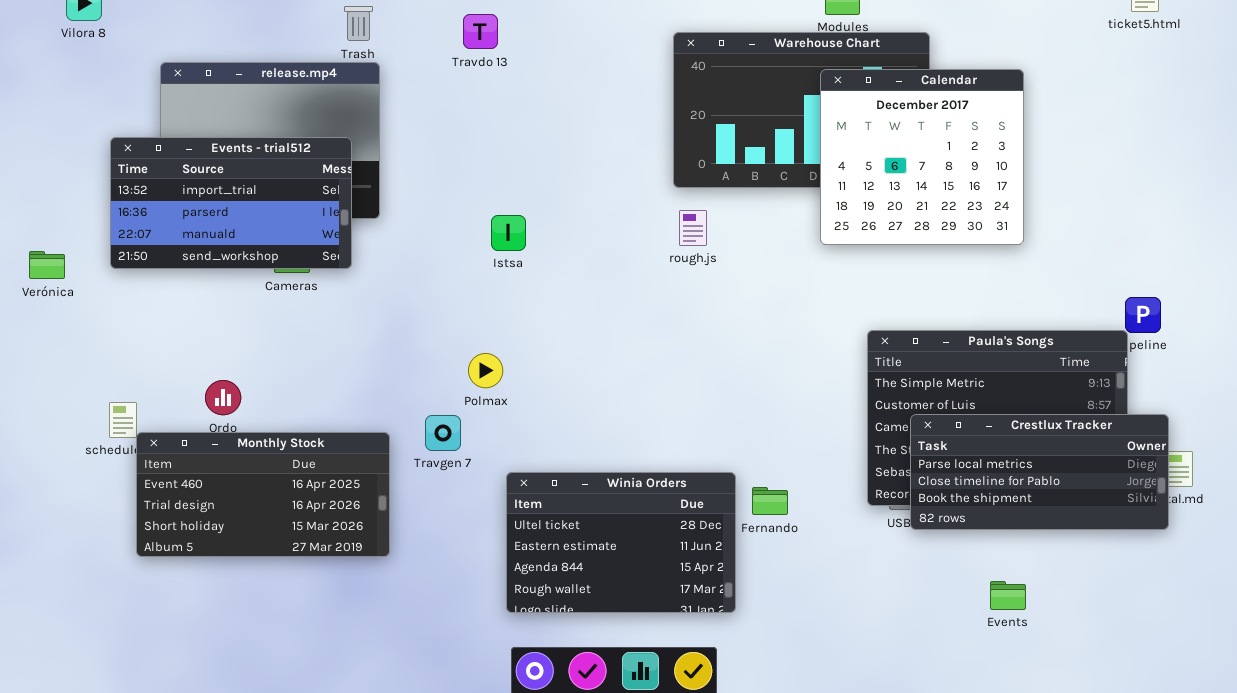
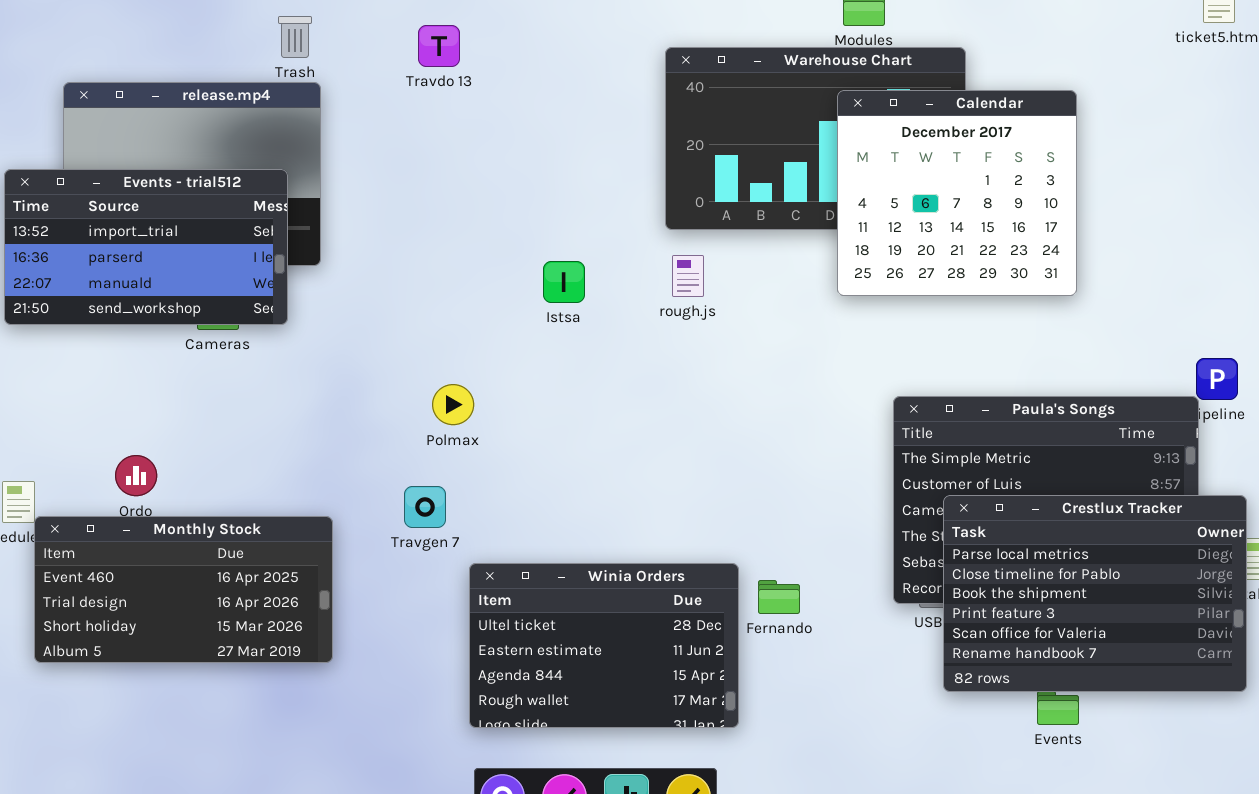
Istsa: [491,215,526,251] -> [543,261,585,303], moved
Polmax: [468,353,503,388] -> [432,384,474,425], moved
Crestlux Tracker: [910,414,1169,530] -> [943,495,1247,692], resized
Travgen 7: [425,415,461,451] -> [404,486,446,528], moved

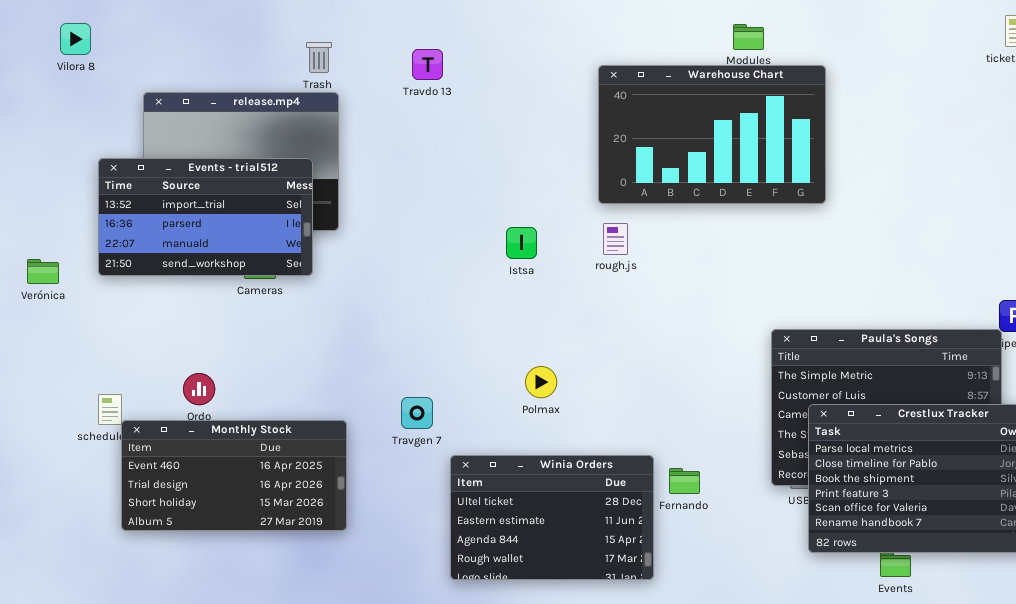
Calendar: [837,90,1077,296] -> none, closed
Polmax: [432,384,474,425] -> [525,366,557,398], moved

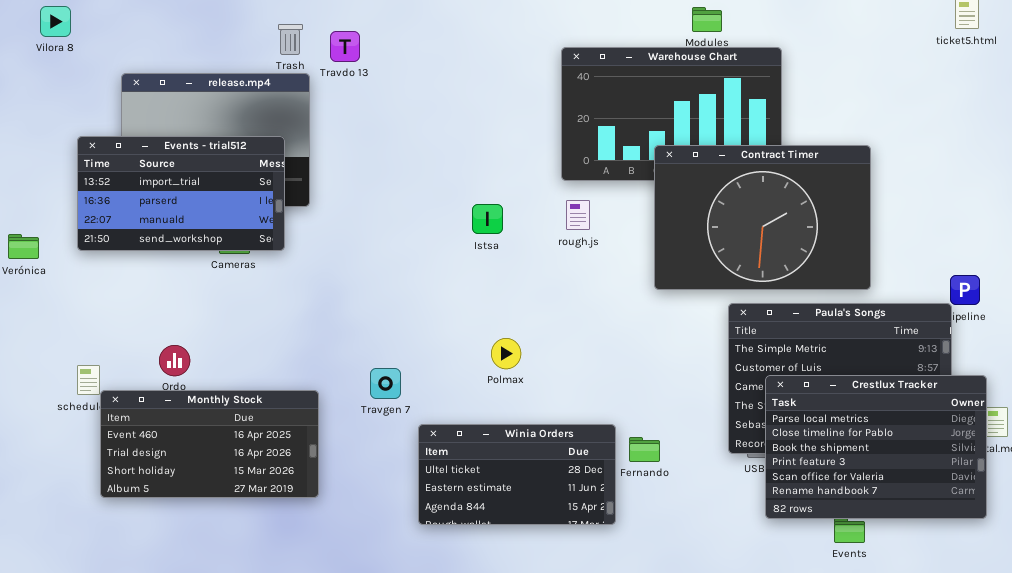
Travdo 13: [412,49,443,80] -> [330,31,360,62], moved
Contract Timer: none -> [654,145,871,290], opened
Winia Orders: [450,455,654,580] -> [418,424,616,525], resized

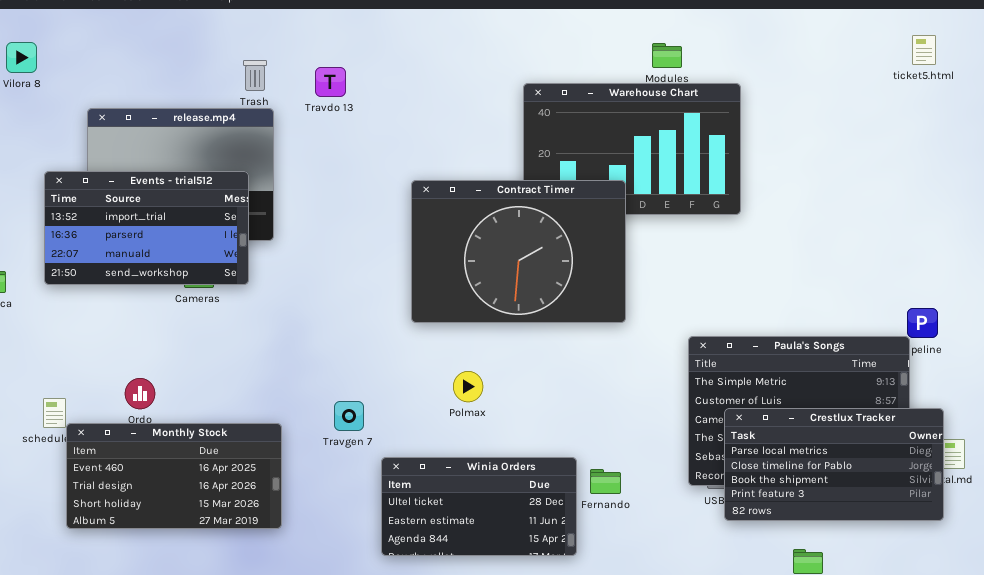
Travdo 13: [330,31,360,62] -> [315,67,346,97], moved
Contract Timer: [654,145,871,290] -> [411,180,626,323], moved
Crestlux Tracker: [765,375,987,519] -> [724,408,944,521], resized

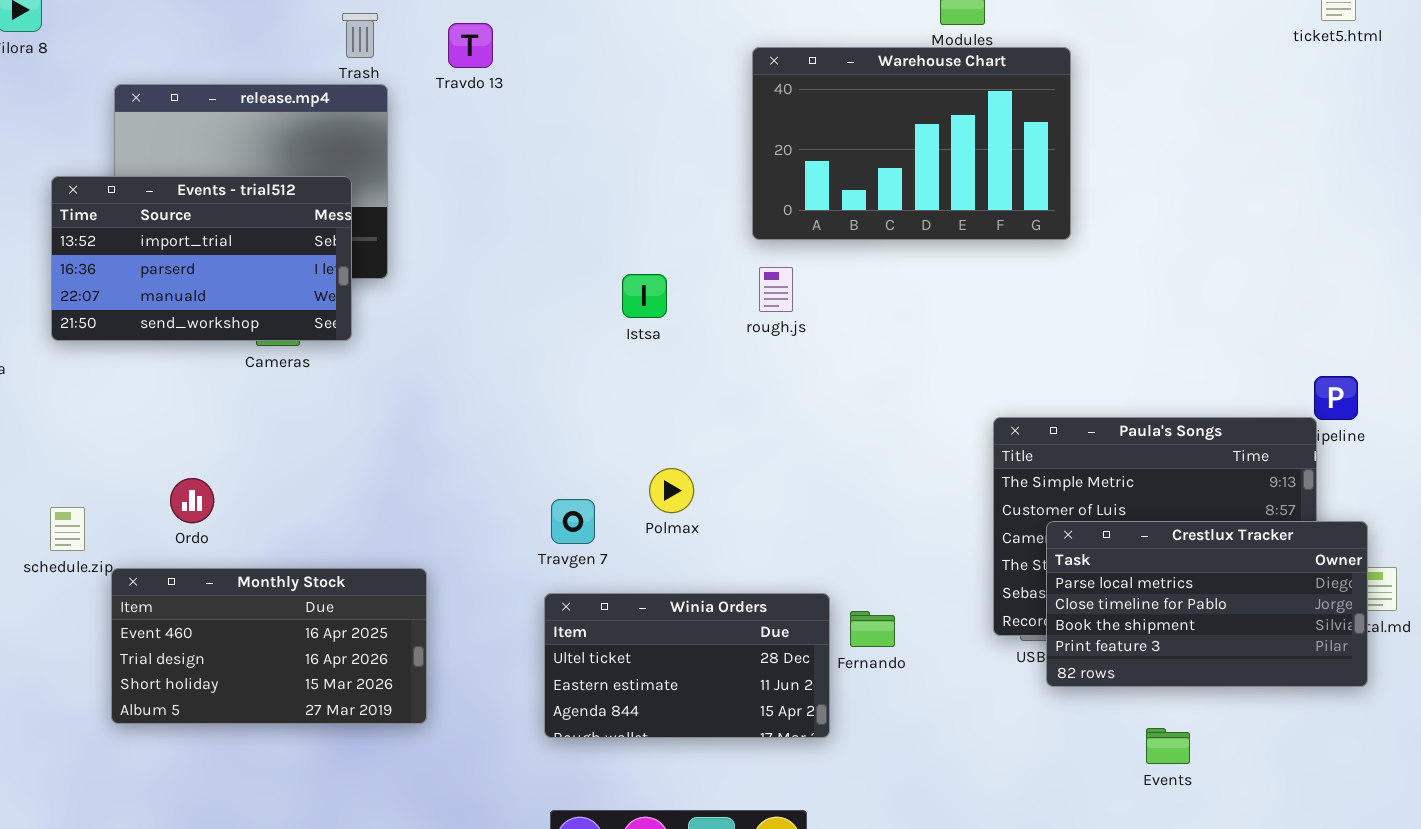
Contract Timer: [411,180,626,323] -> none, closed
Travgen 7: [334,401,364,431] -> [551,499,595,544], moved
Monthly Stock: [66,423,282,529] -> [111,568,427,724], moved

